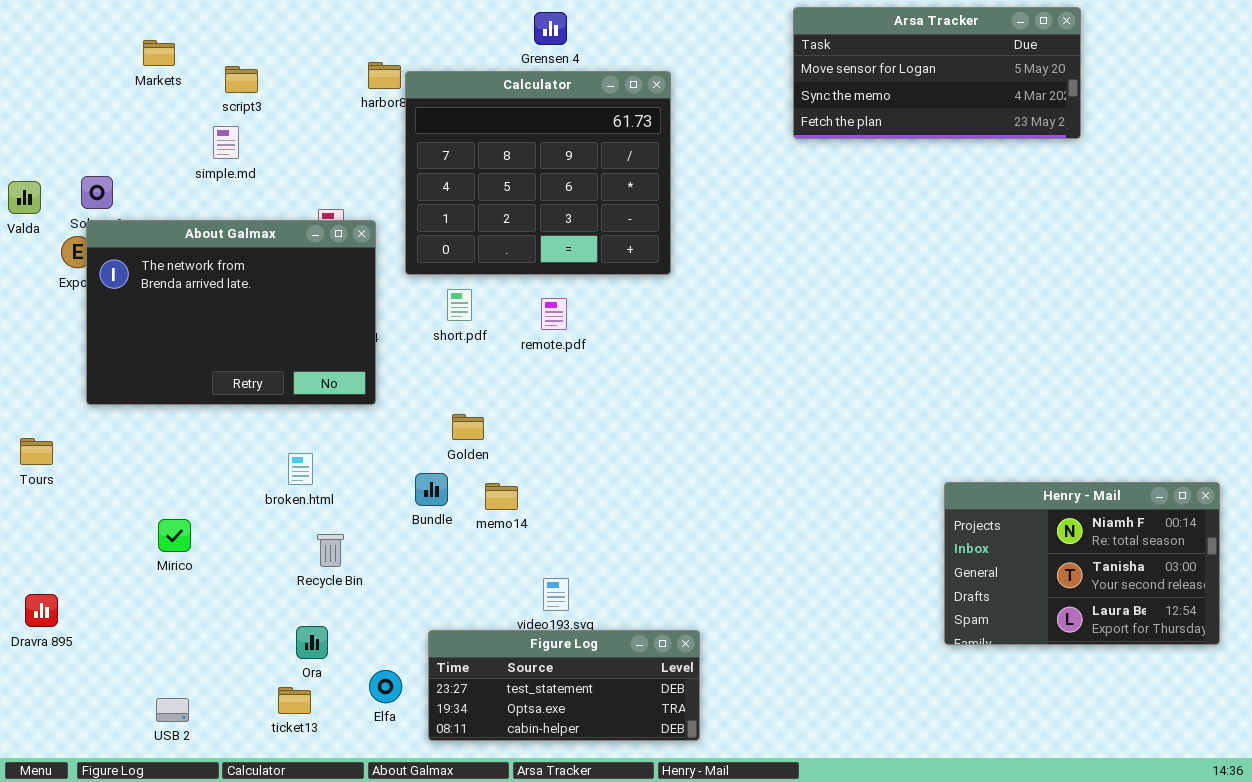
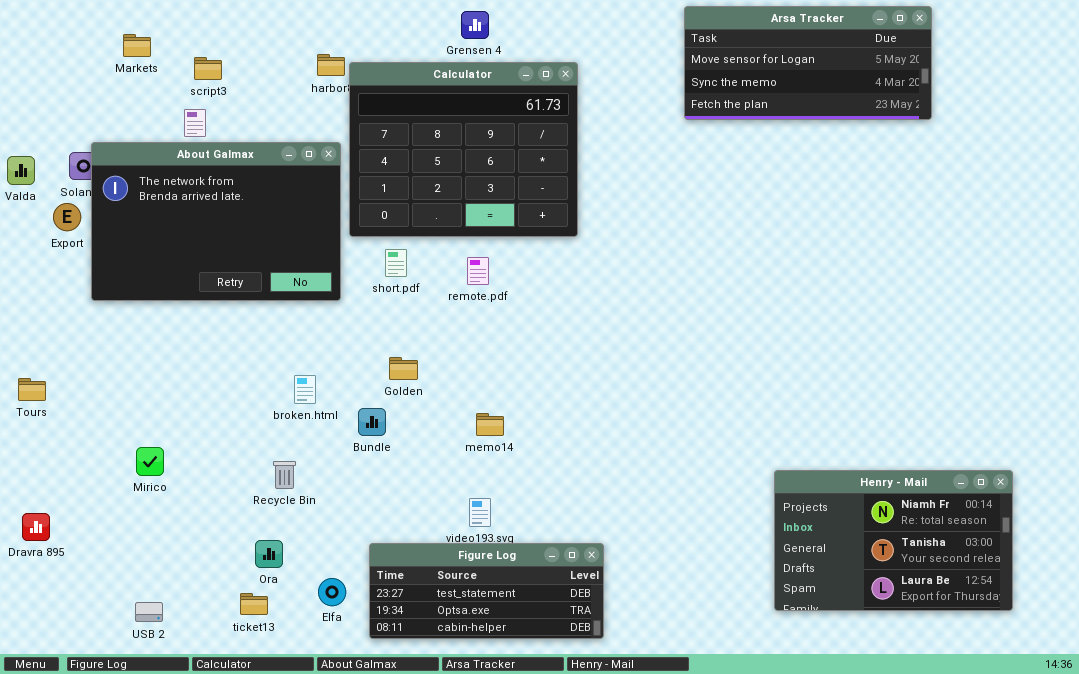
About Galmax: [86,220,376,405] -> [91,142,341,301], moved
broken.html: [288,453,313,485] -> [294,375,316,404], moved
Henry - Mail: [944,482,1220,645] -> [774,470,1013,611], moved
memo14: [485,483,518,510] -> [476,413,504,436], moved

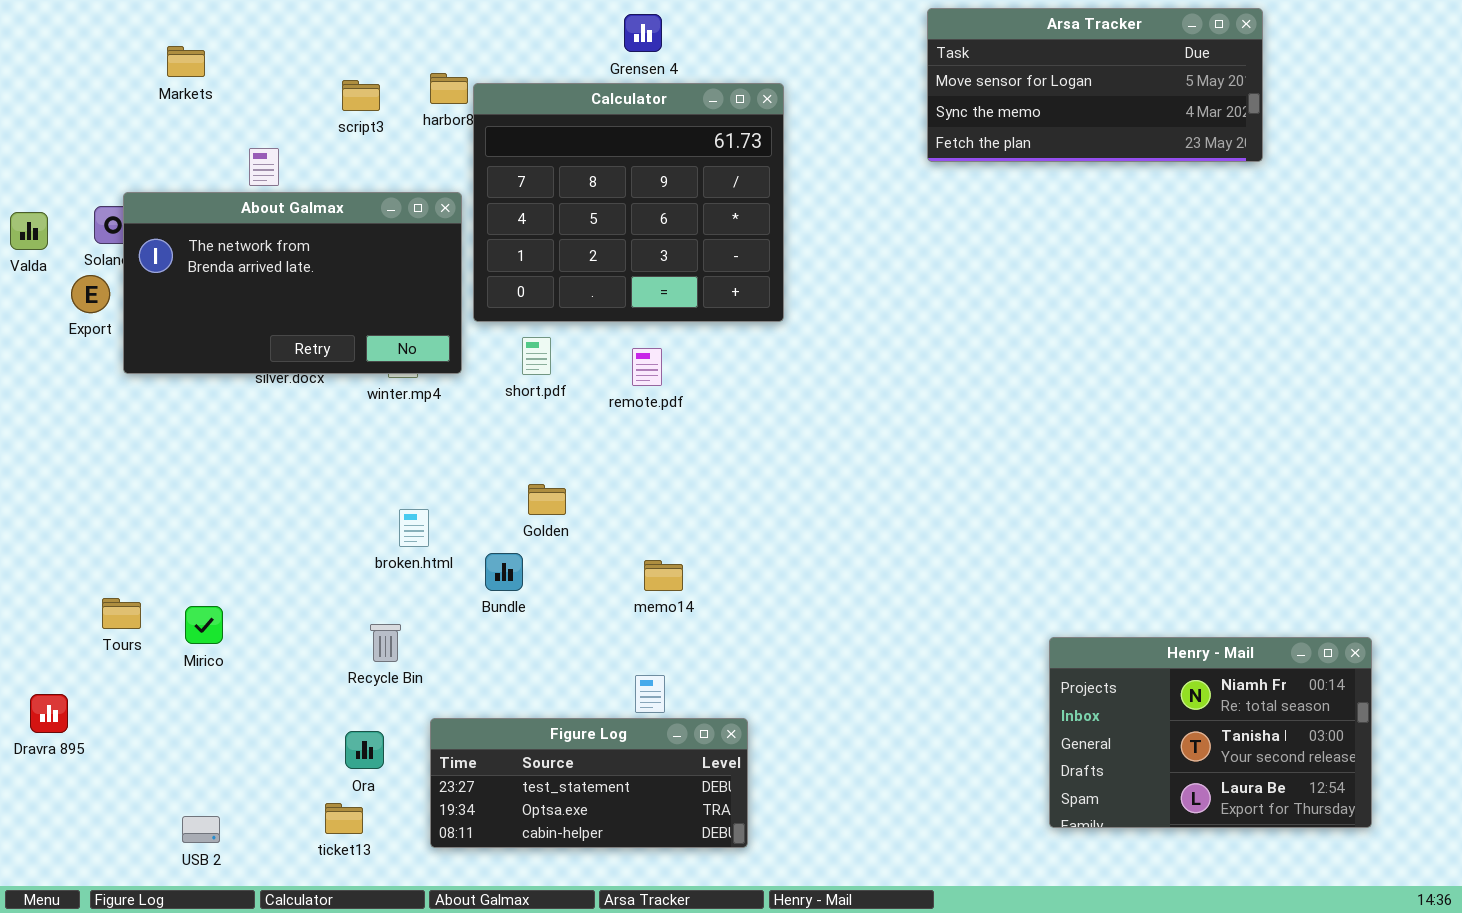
script3: [194,57,222,80] -> [342,80,380,111], moved
About Galmax: [91,142,341,301] -> [123,192,462,374], resized
Tours: [18,378,46,401] -> [102,598,141,629], moved
Figure Log: [369,543,604,639] -> [430,718,748,848], moved

